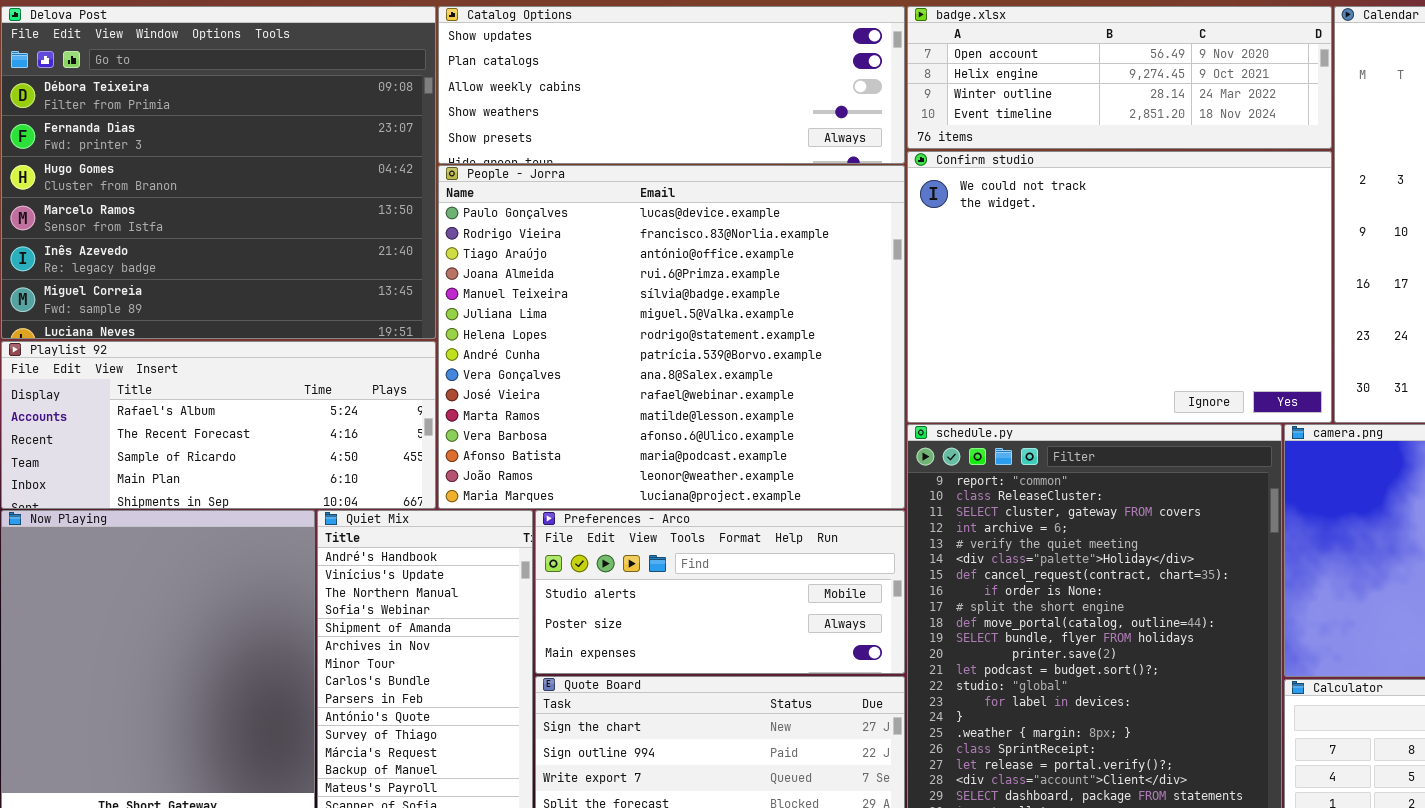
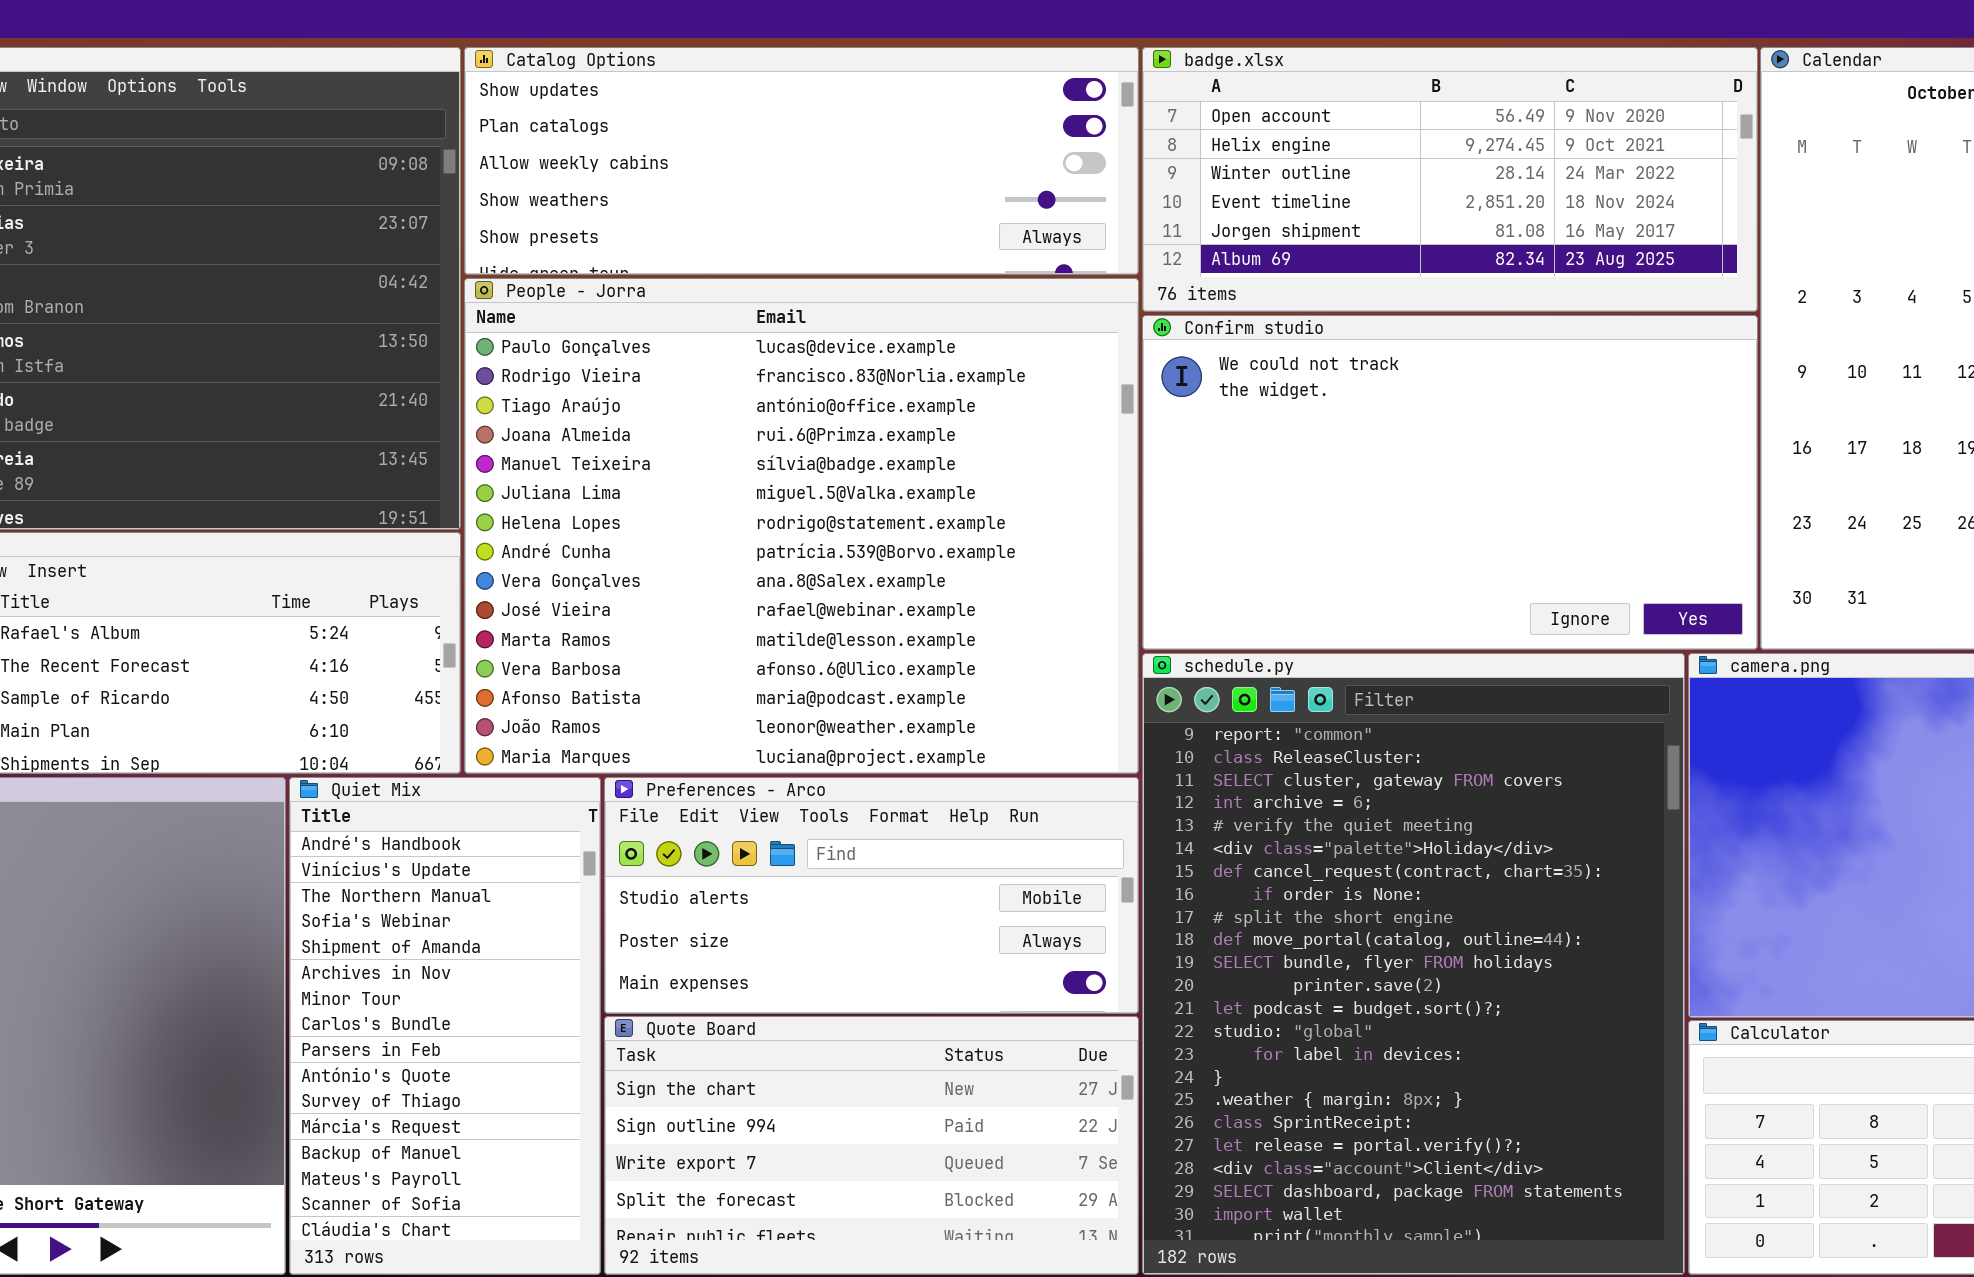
badge.xlsx: [907,6,1332,149] -> [1142,47,1758,312], resized
Confirm studio: [907,151,1332,423] -> [1142,315,1758,650], resized

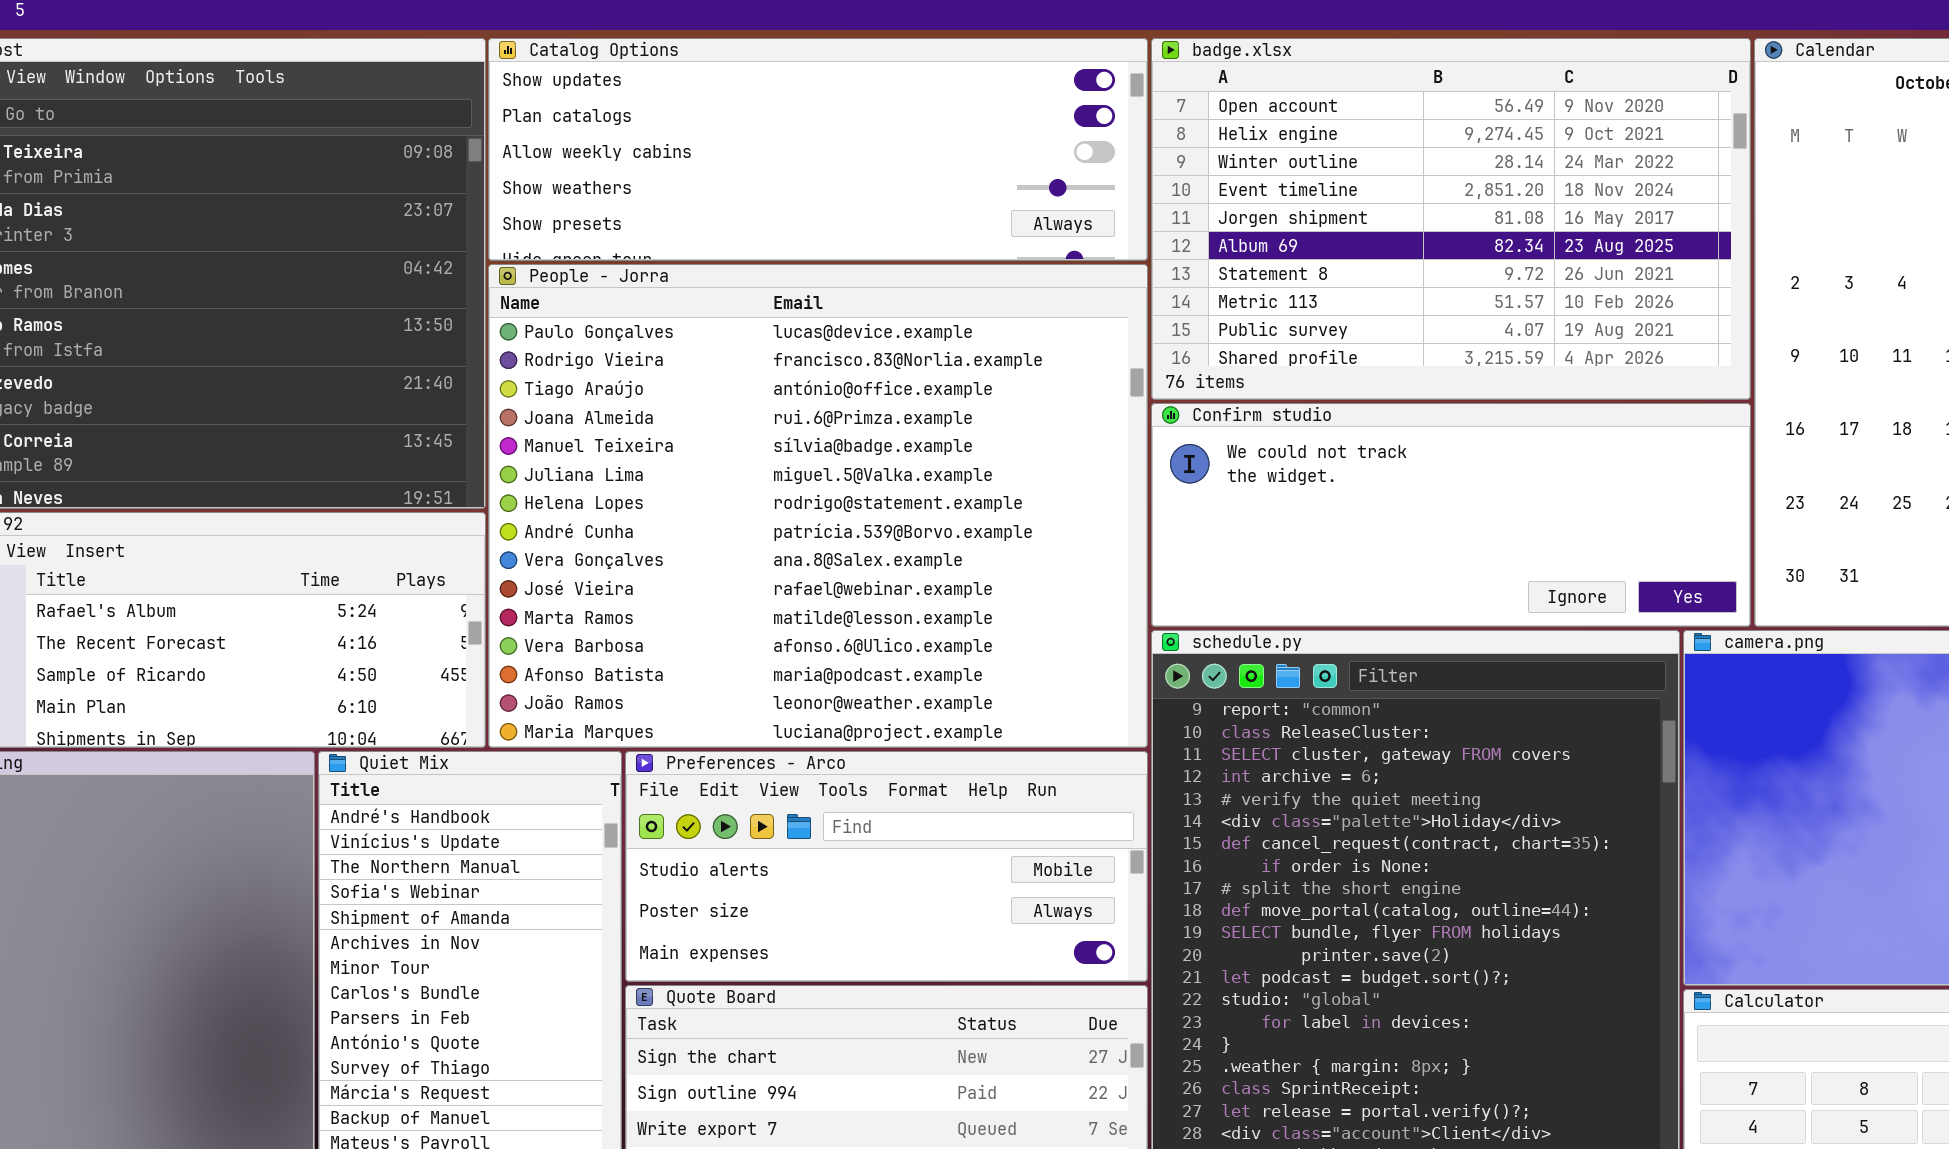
badge.xlsx: [1142,47,1758,312] -> [1151,38,1751,400], resized
Confirm studio: [1142,315,1758,650] -> [1151,403,1751,627], resized

